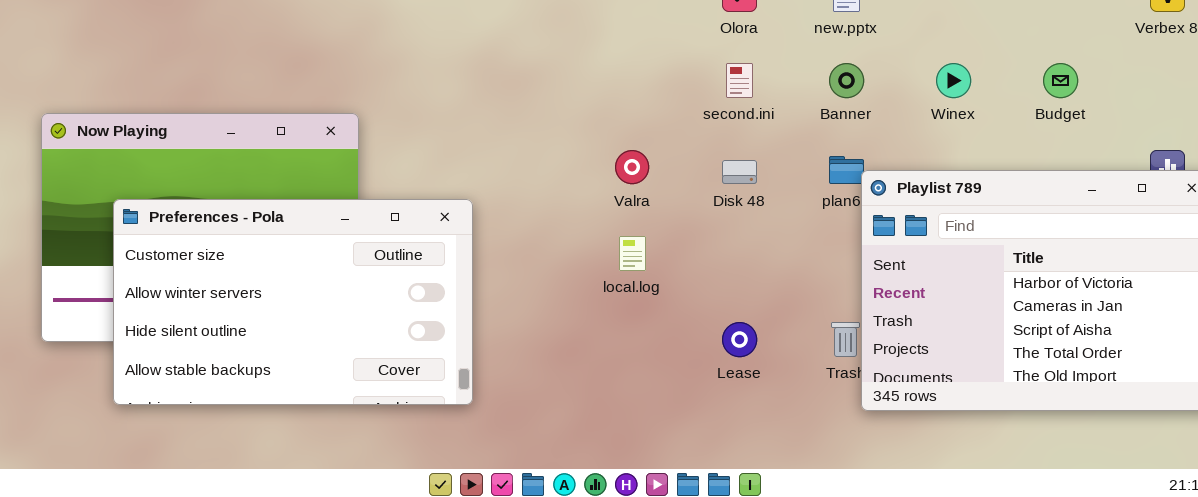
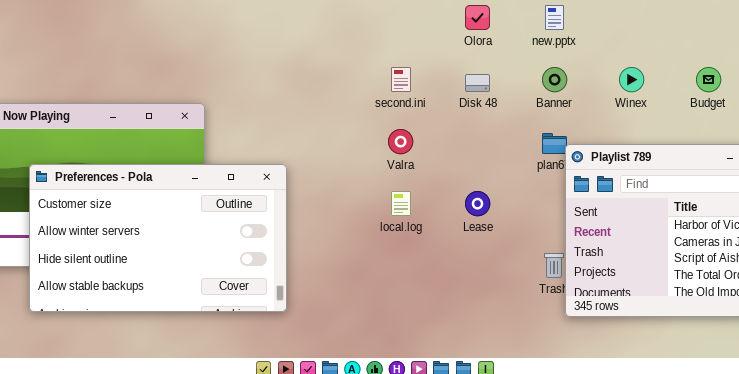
second.ini: [726,63,753,98] -> [391,67,411,92], moved
Disk 48: [722,160,757,184] -> [465,74,490,92], moved
Lease: [722,322,757,357] -> [465,191,490,216], moved

